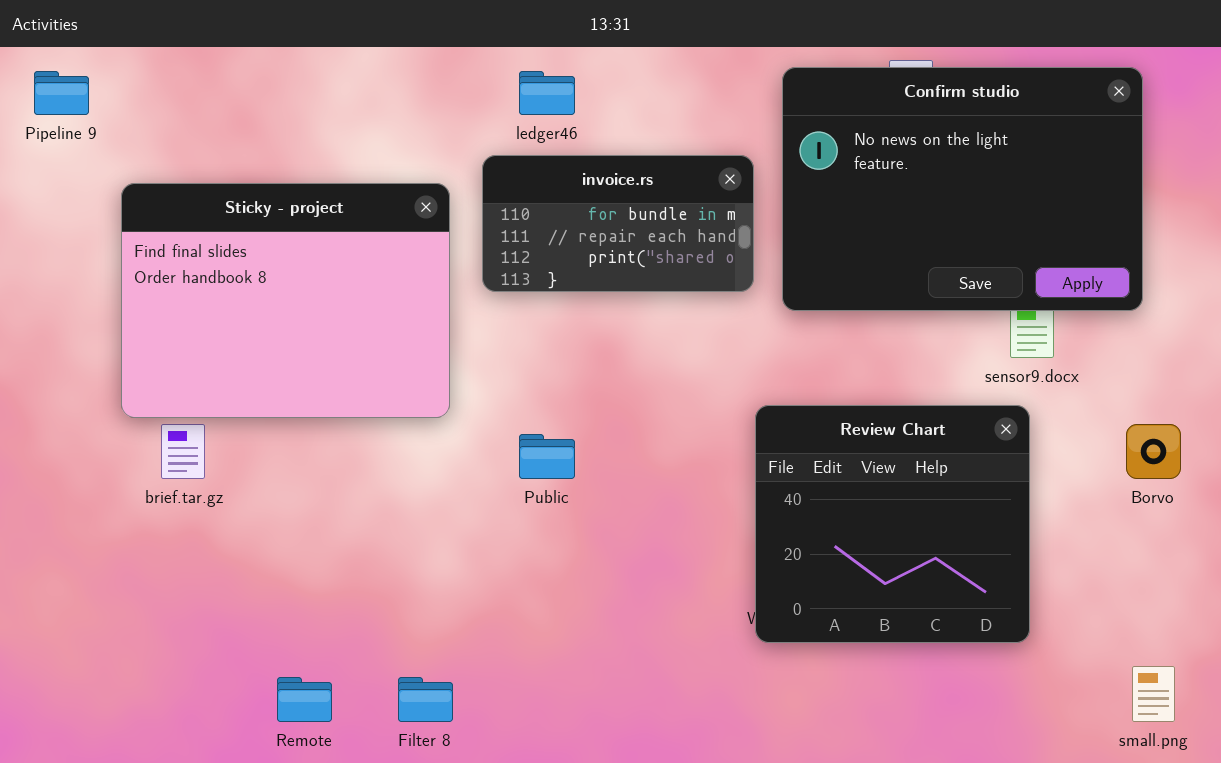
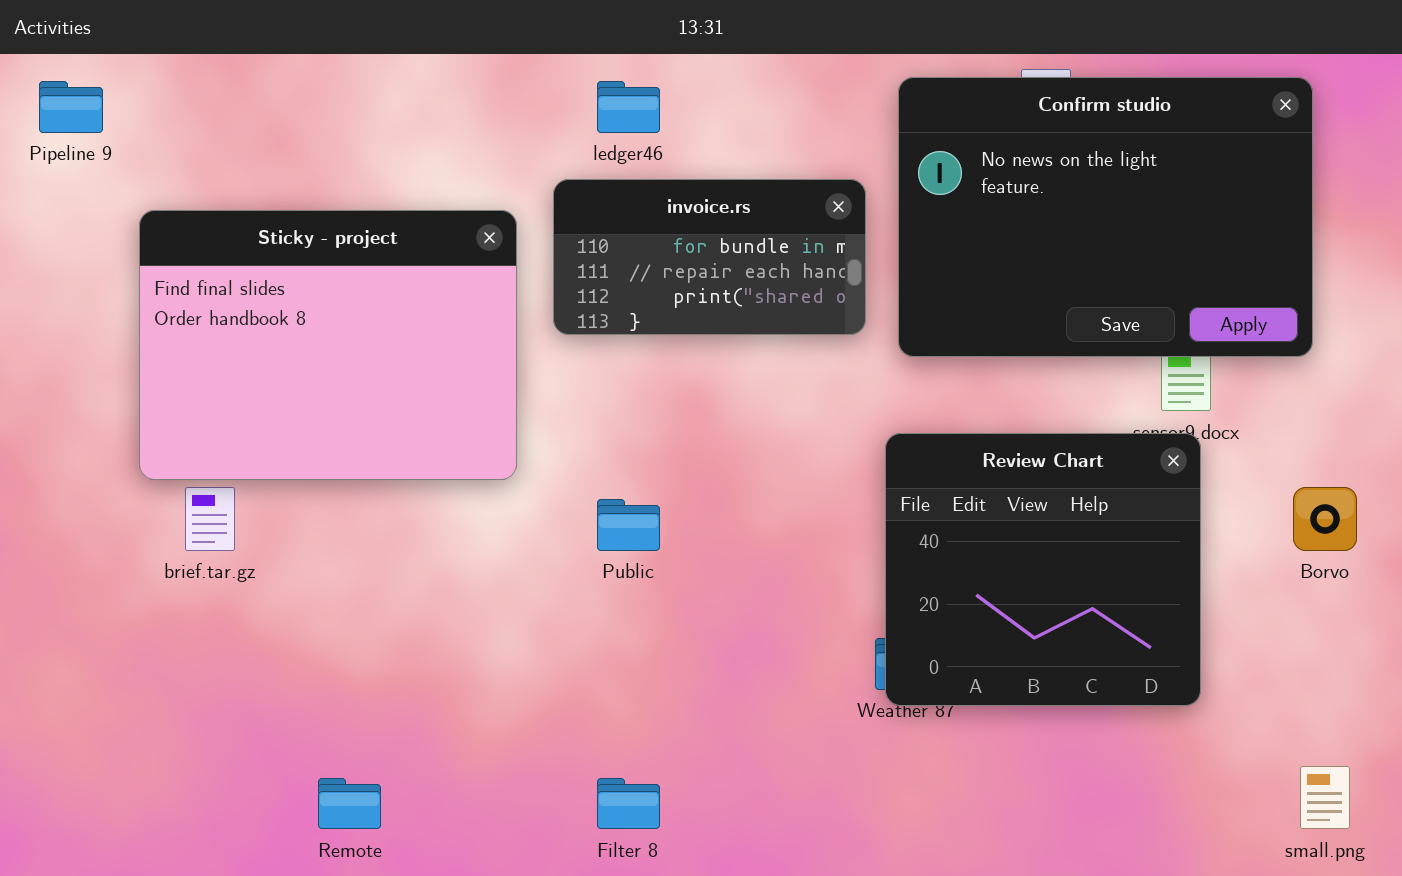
Review Chart: [755,405,1030,643] -> [885,433,1201,706], moved
Filter 8: [398,677,453,722] -> [597,778,660,829], moved

